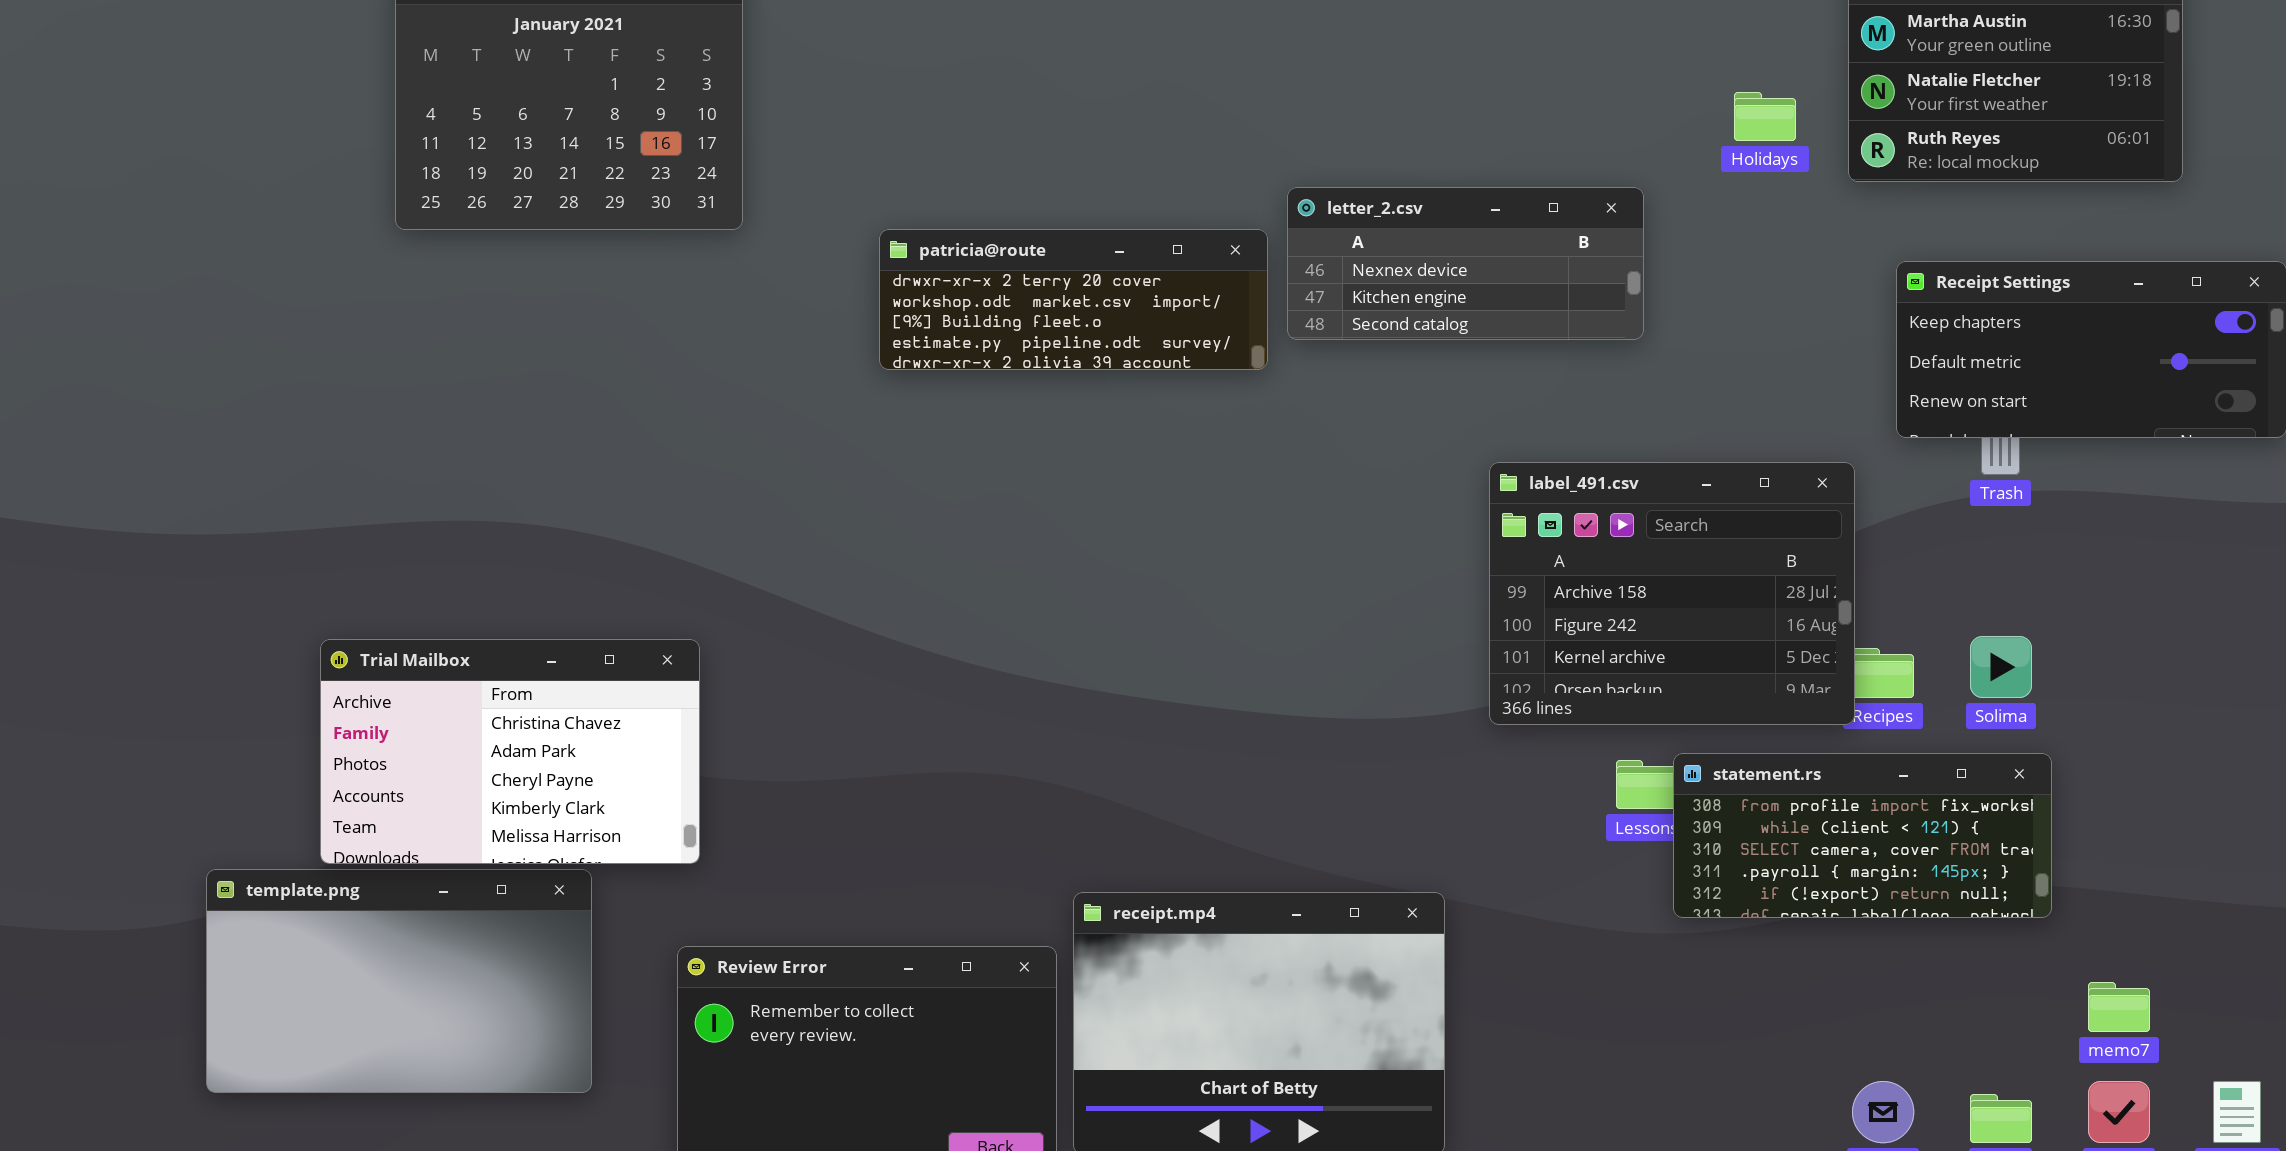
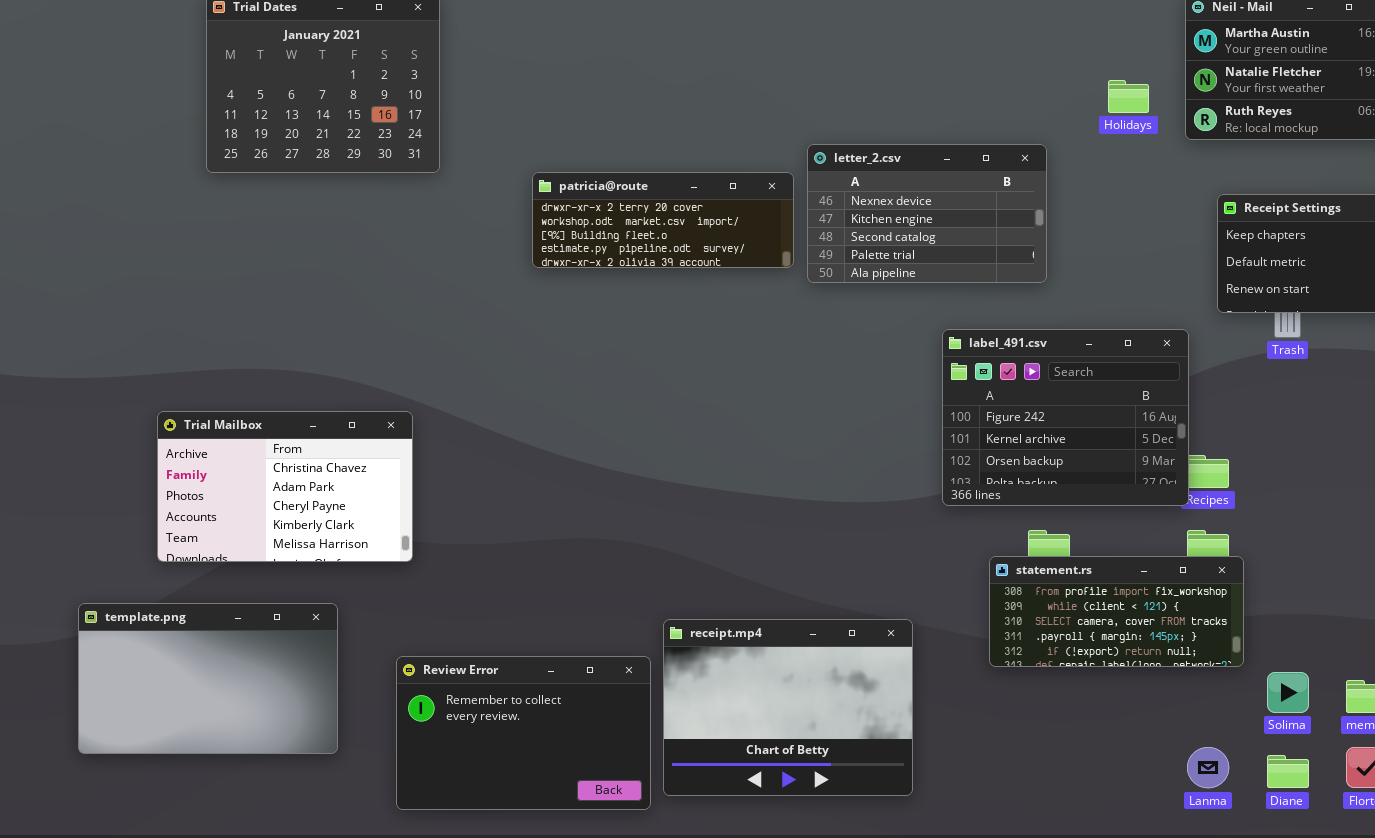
letter_2.csv: [1287,187,1644,340] -> [807,144,1047,283], resized
label_491.csv: [1489,462,1855,725] -> [942,329,1189,506], scrolled down 1 row
Solima: [1970,636,2032,698] -> [1267,672,1309,713], moved
Trial Mailbox: [320,639,700,864] -> [157,411,413,562], moved
statement.rs: [1673,753,2052,918] -> [989,556,1244,667], moved

